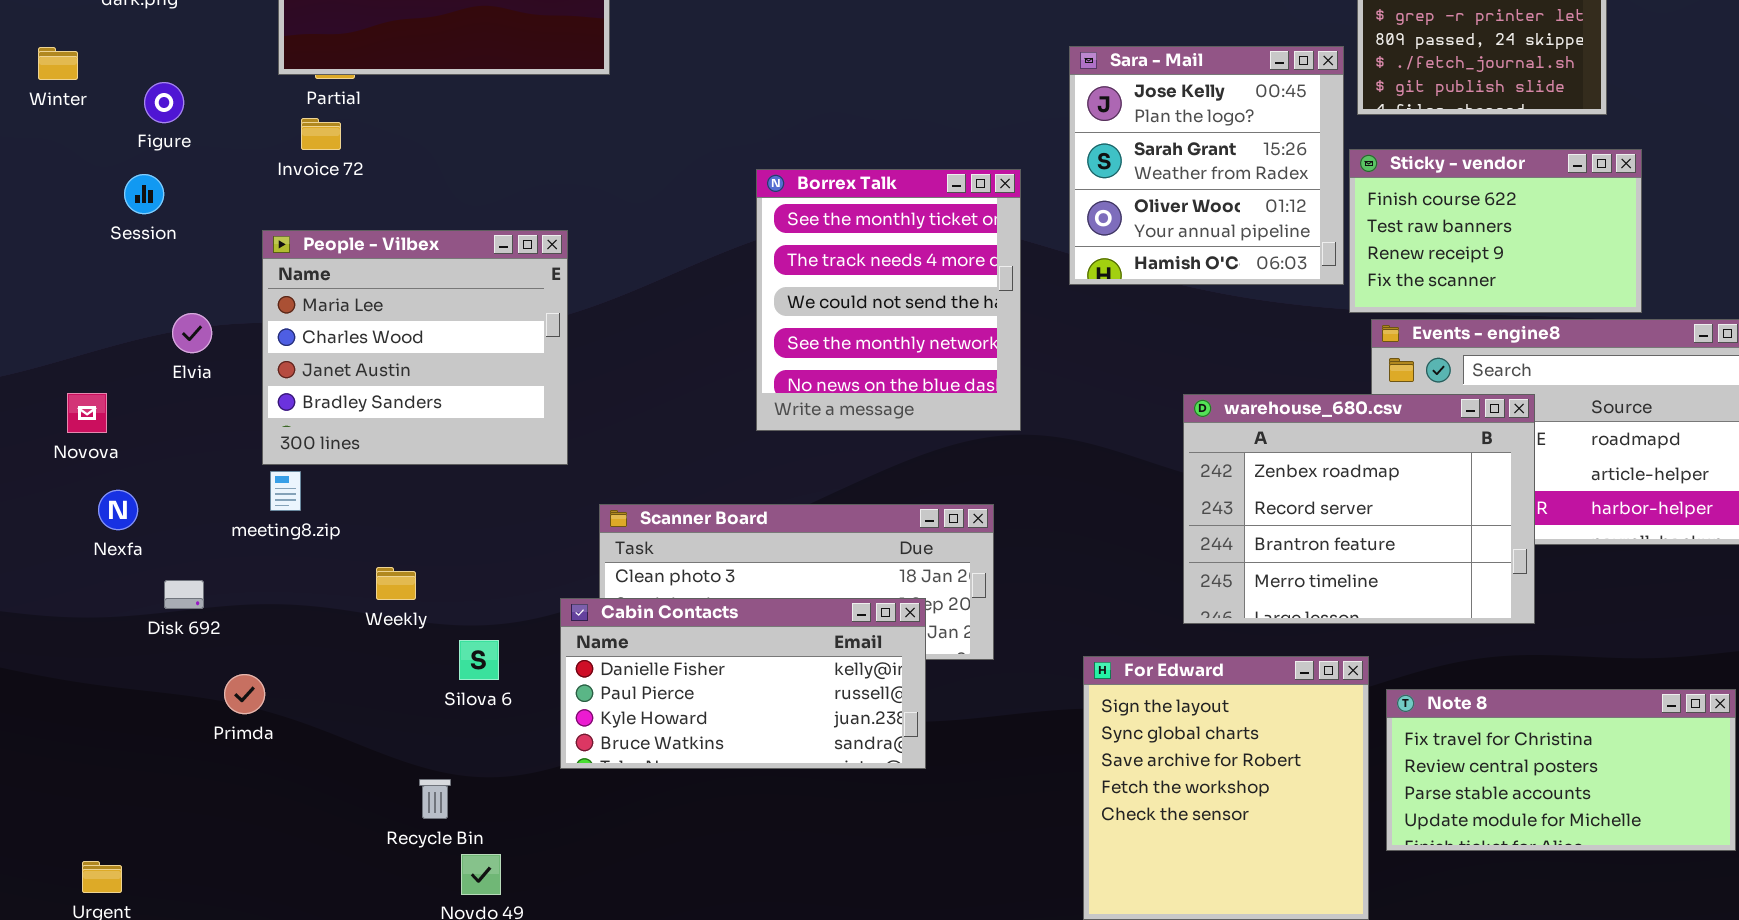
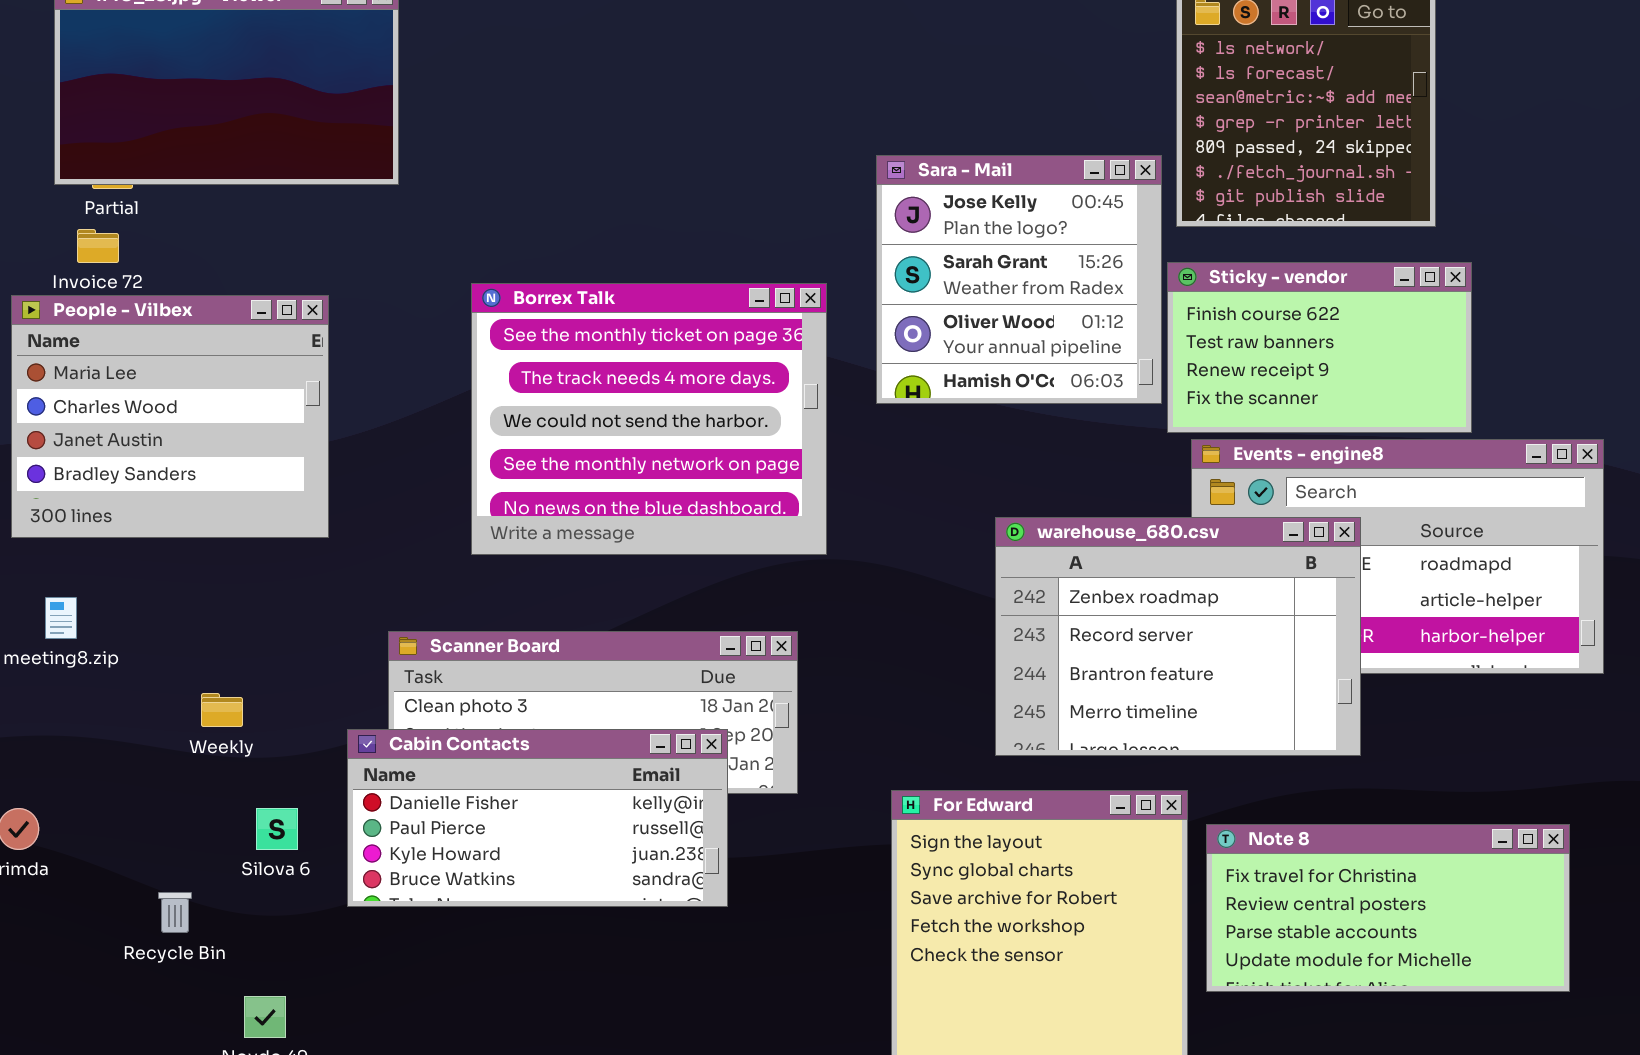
Borrex Talk: [756,169,1021,431] -> [471,283,827,555], resized
People - Vilbex: [262,230,568,465] -> [11,295,329,538], moved
Weekly: [376,567,416,600] -> [201,693,243,727], moved
Silova 6: [459,640,499,680] -> [256,808,298,850], moved
Recycle Bin: [419,779,451,819] -> [158,892,192,933], moved

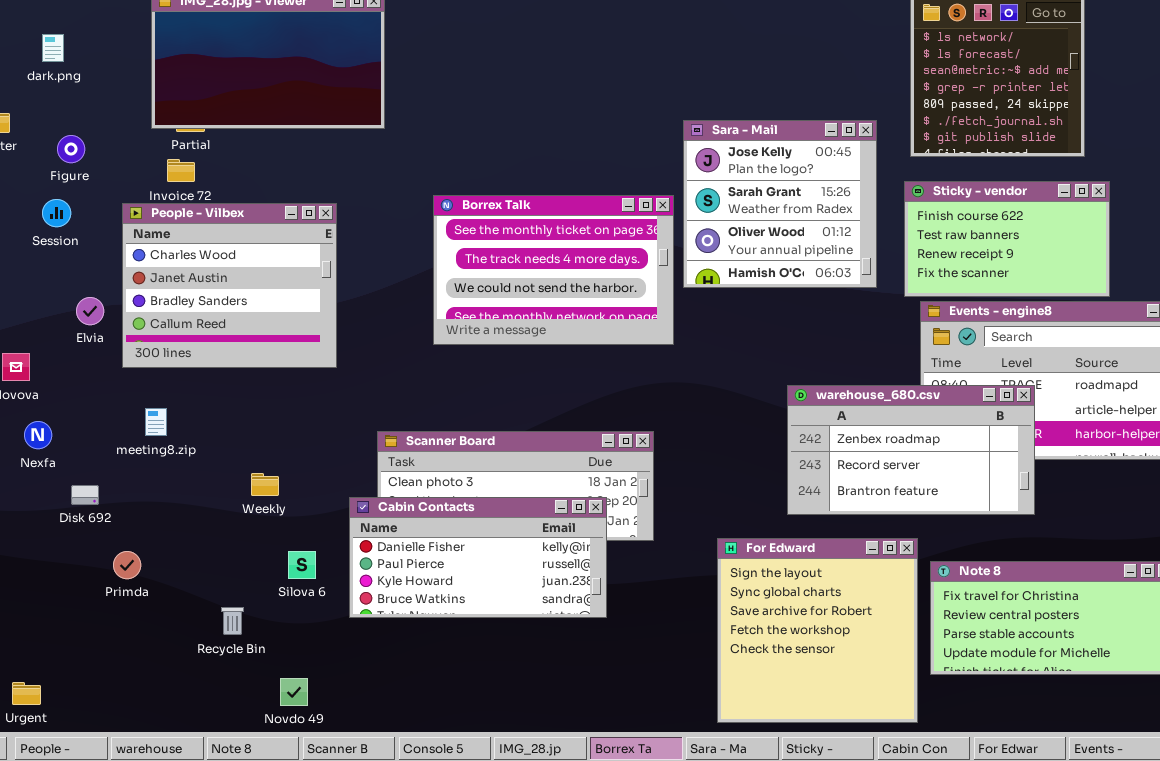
Sara - Mail: [876,155,1162,404] -> [683,120,877,288], moved
Borrex Talk: [471,283,827,555] -> [433,195,674,345], resized
People - Vilbex: [11,295,329,538] -> [122,203,337,368], scrolled down 1 row
warehouse_680.csv: [995,517,1361,756] -> [787,385,1035,515], resized

